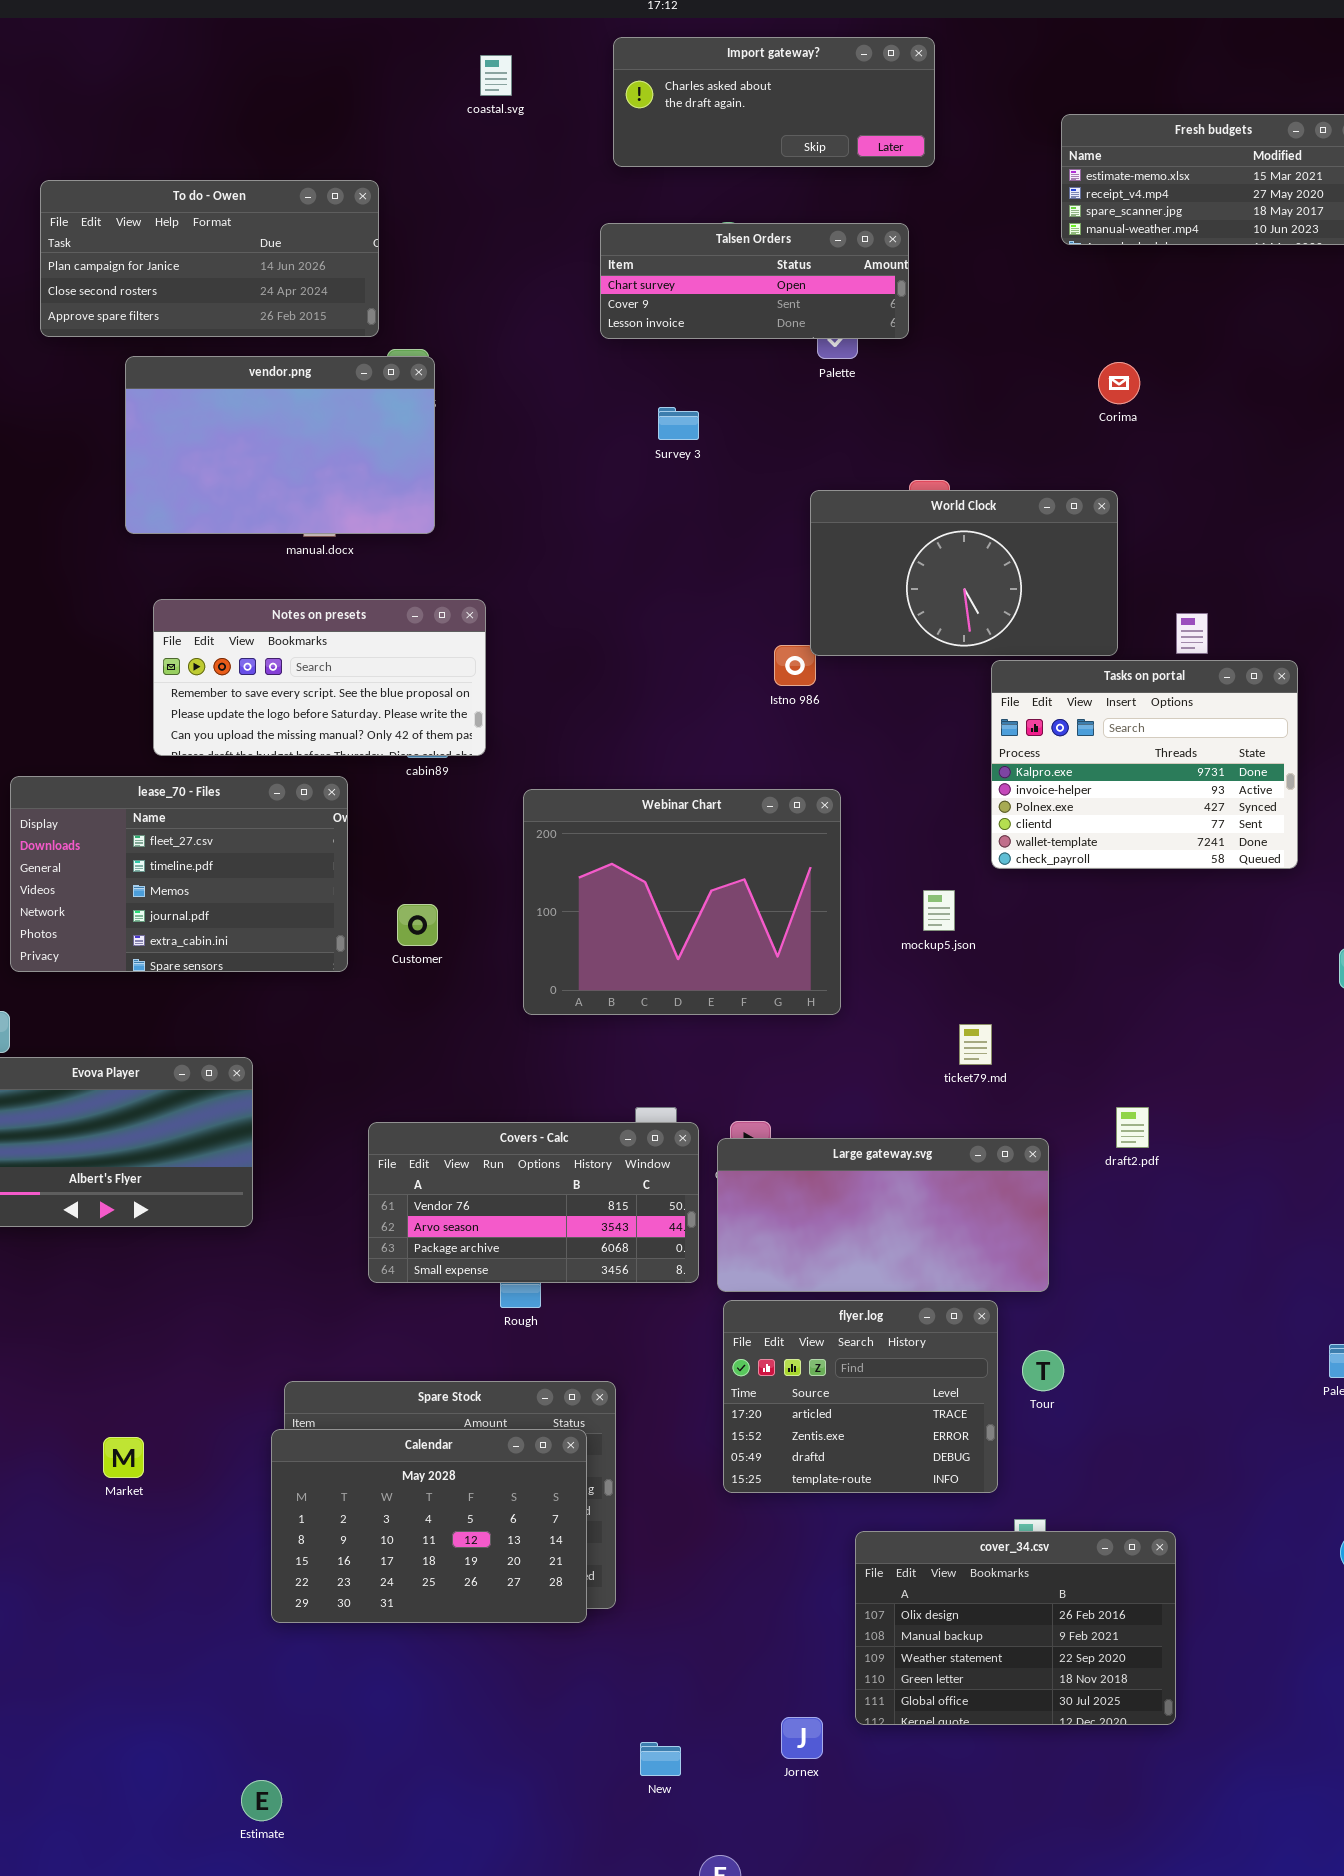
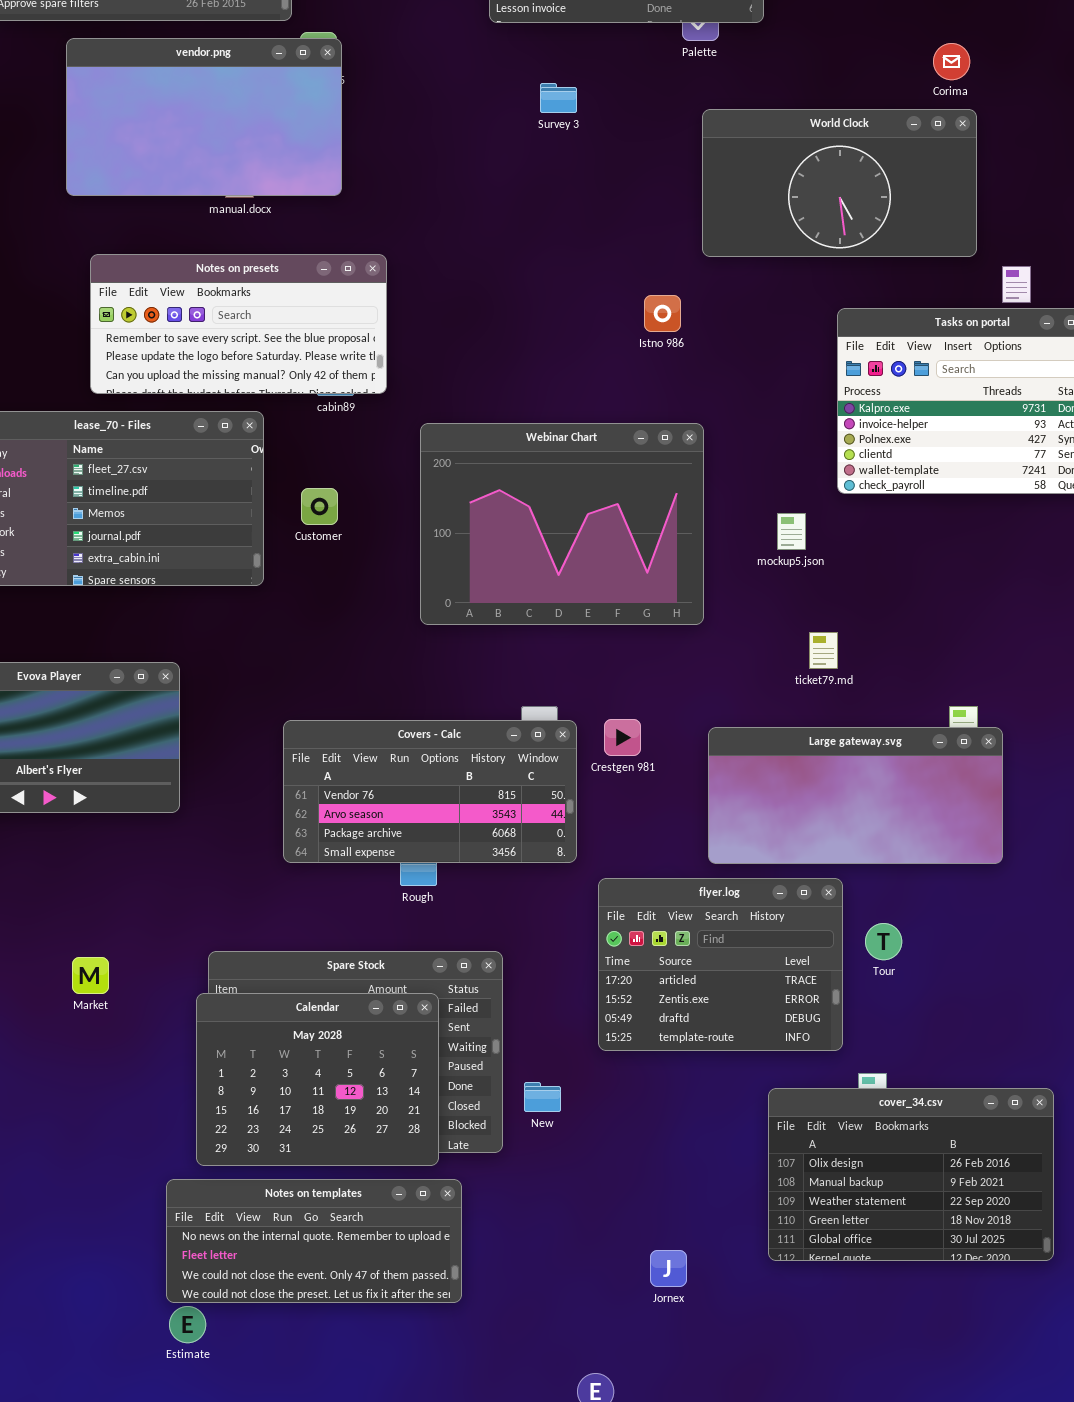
World Clock: [810,490,1118,656] -> [702,109,977,257], moved
Customer: [397,904,438,946] -> [301,488,338,525], moved
Large gateway.svg: [717,1138,1049,1292] -> [708,727,1003,864], moved
Calendar: [271,1429,587,1623] -> [196,993,439,1166], resized
Market: [103,1437,144,1478] -> [72,957,109,994], moved
cover_34.csv: [855,1531,1176,1725] -> [768,1088,1054,1261], moved
Notes on templates: none -> [166,1179,462,1303], opened
New: [640,1742,681,1776] -> [524,1082,561,1112], moved

